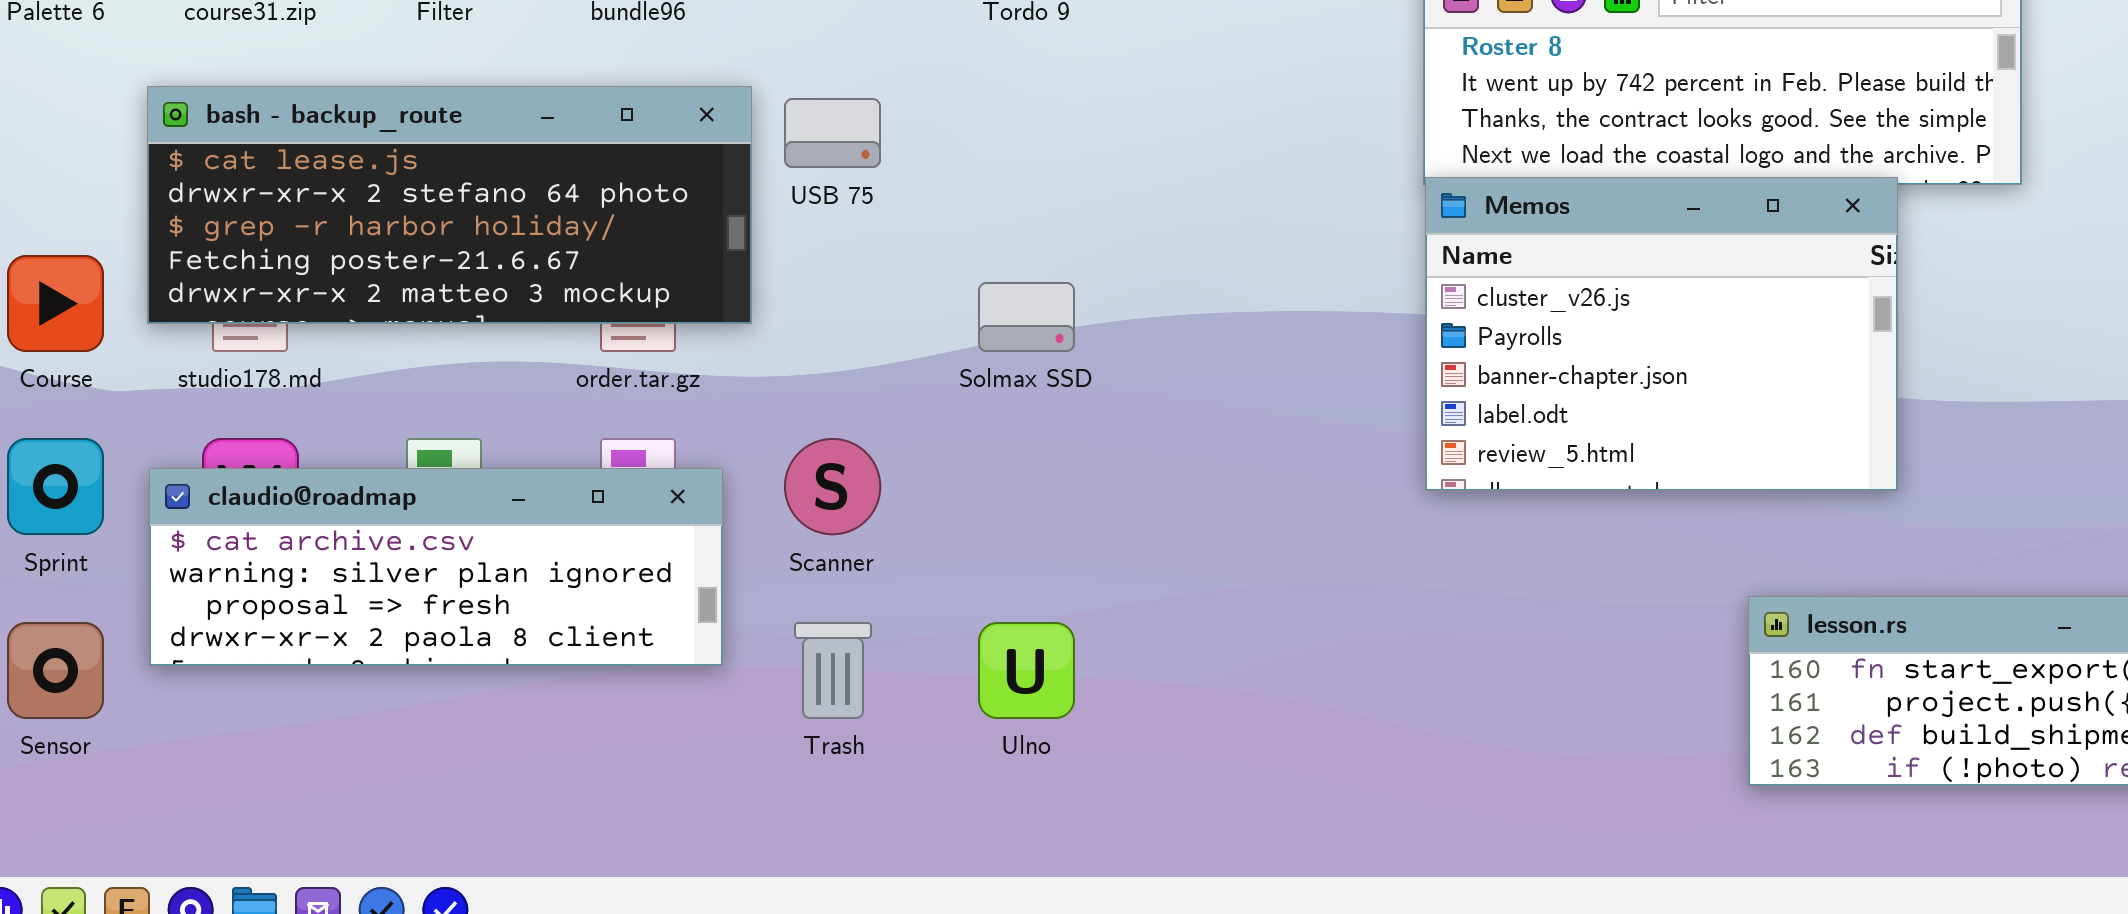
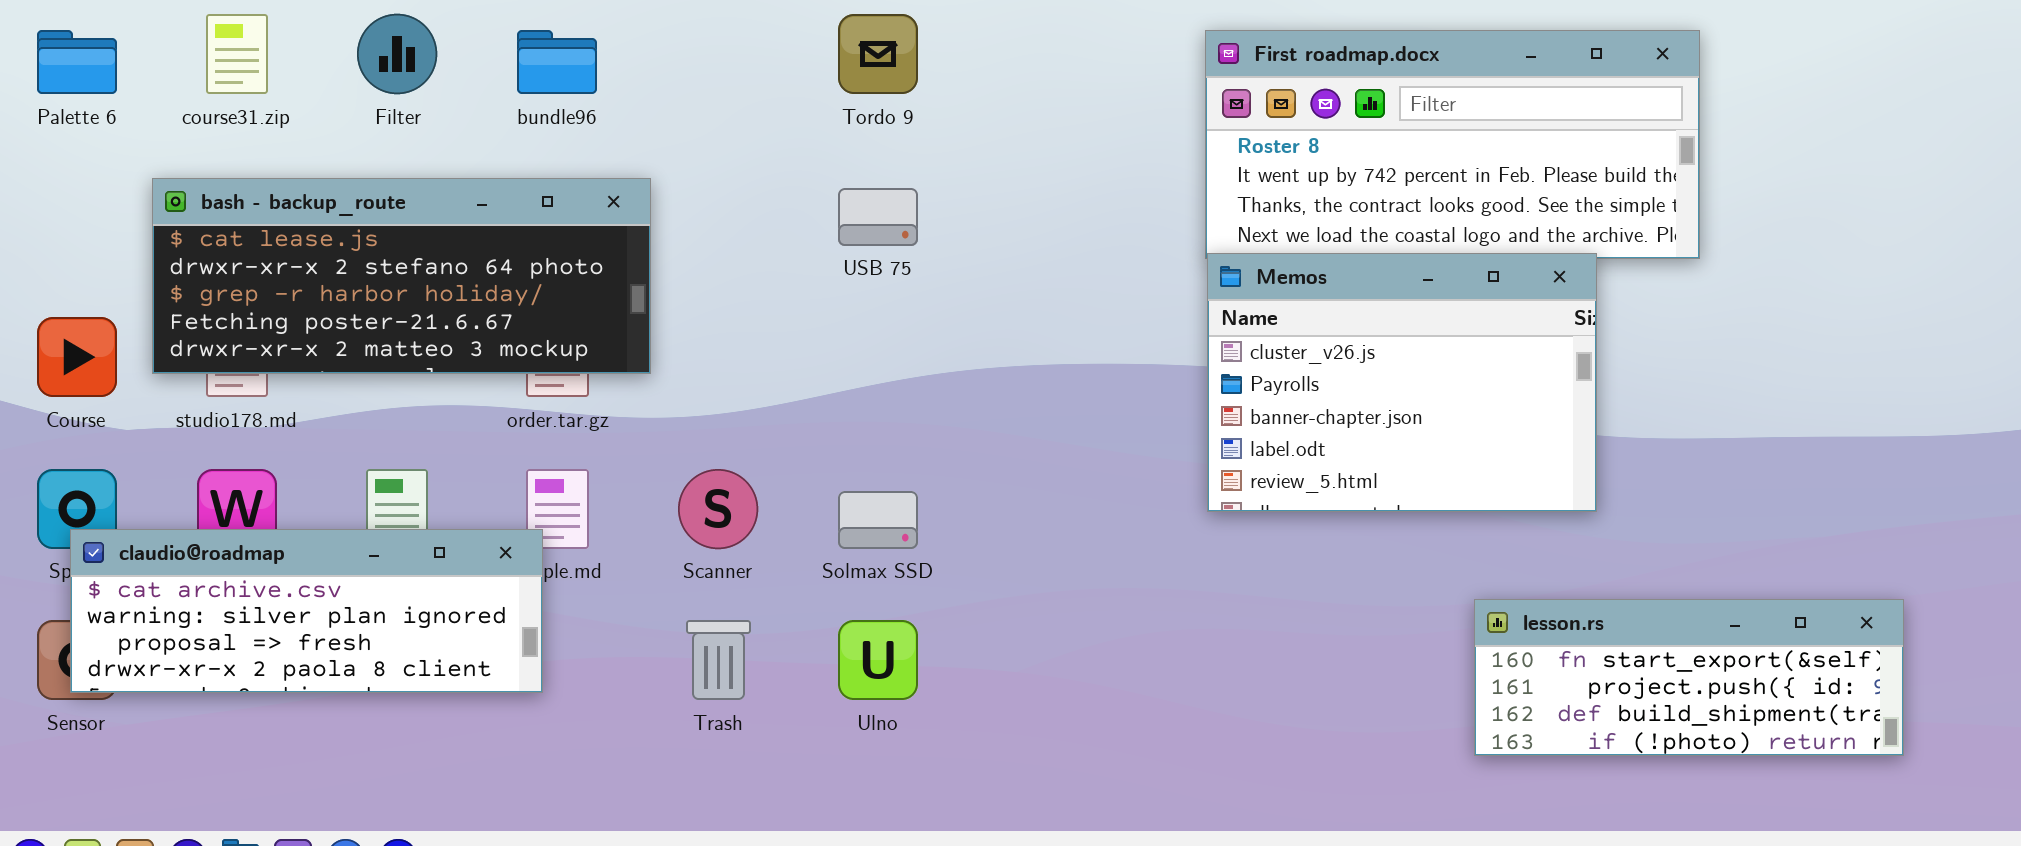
USB 75: [784,98,881,168] -> [838,188,918,246], moved
Solmax SSD: [978,282,1075,352] -> [838,491,918,549], moved
claudio@roadmap: [149,468,723,666] -> [70,529,543,693], moved

